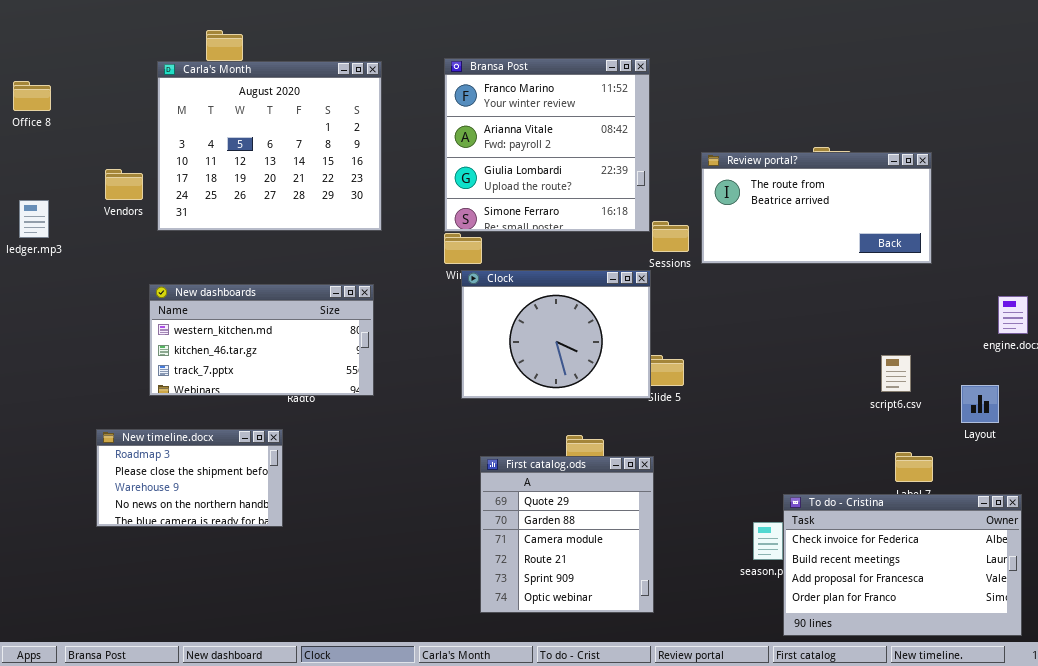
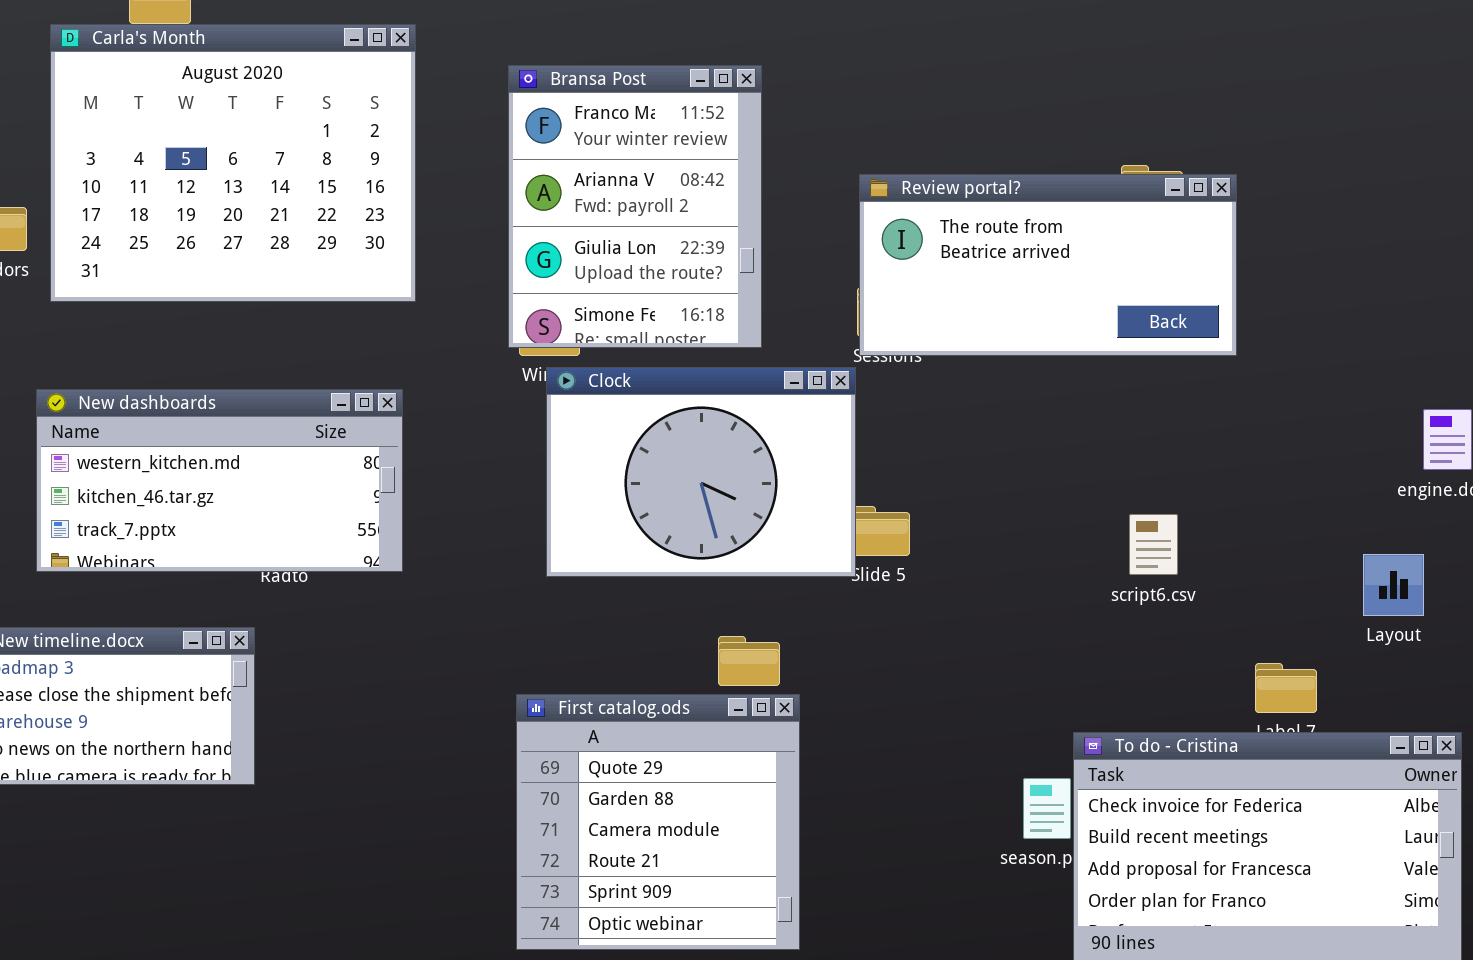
Bransa Post: [444,58,650,232] -> [508,65,762,348], moved, resized
Review portal?: [701,152,932,264] -> [859,174,1237,356], moved
script6.csv: [881,355,911,392] -> [1129,514,1178,575], moved
First catalog.ods: [480,456,654,613] -> [516,694,800,950], moved

